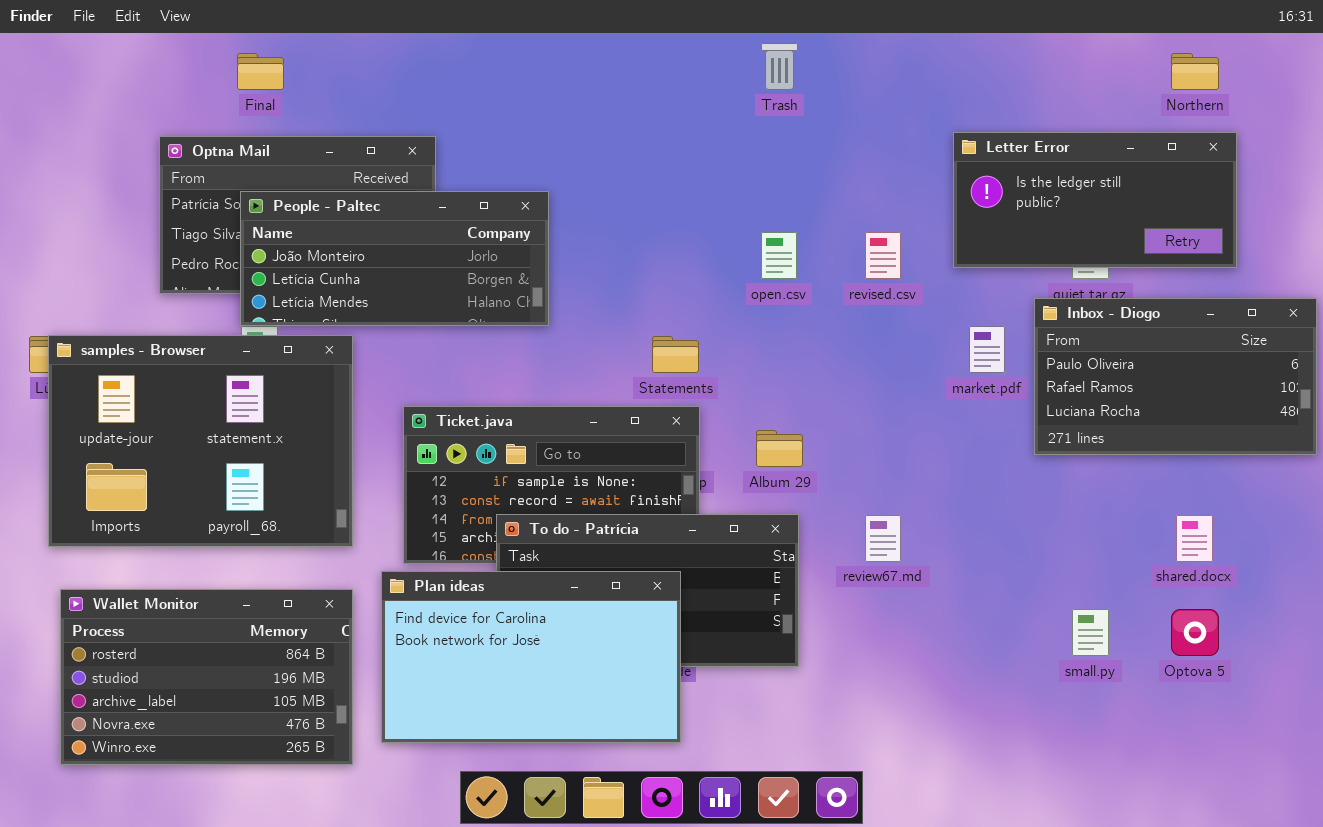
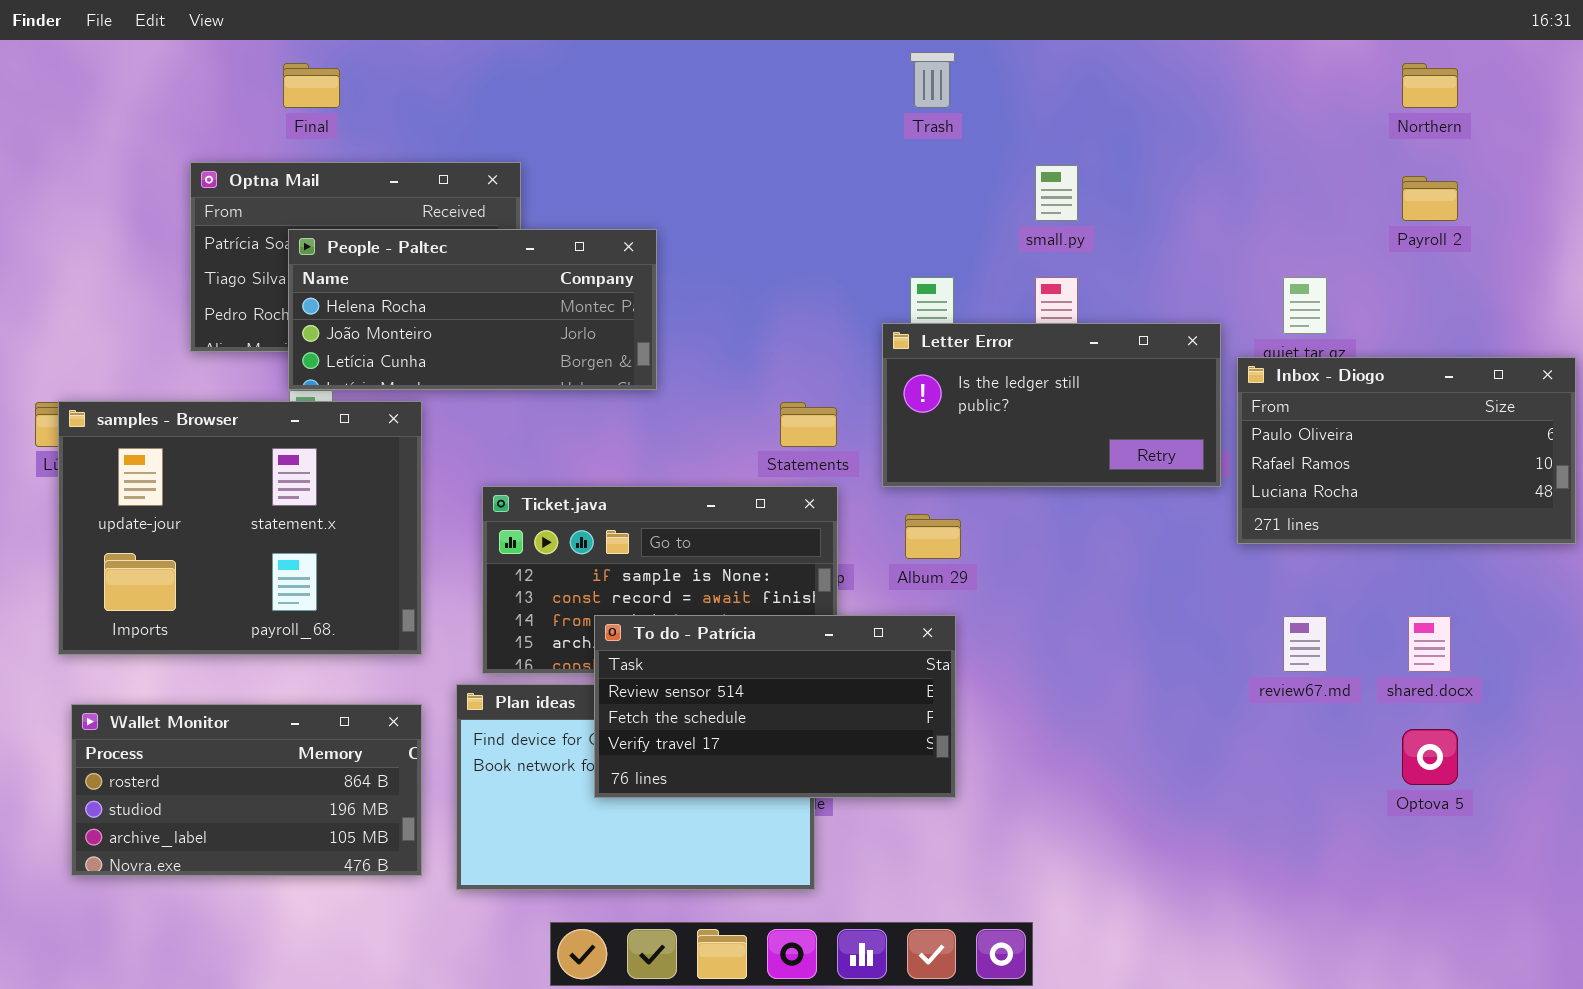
Letter Error: [953,132,1237,268] -> [882,323,1221,487], moved
People - Paltec: [240,191,549,326] -> [288,229,657,390], scrolled up 1 row
To do - Patrícia: [496,514,799,667] -> [594,615,956,798], raised
review67.md: [865,515,901,562] -> [1283,616,1327,672], moved
Wallet Monitor: [60,589,353,765] -> [71,704,422,876], resized
small.py: [1072,609,1109,656] -> [1035,165,1078,221], moved

